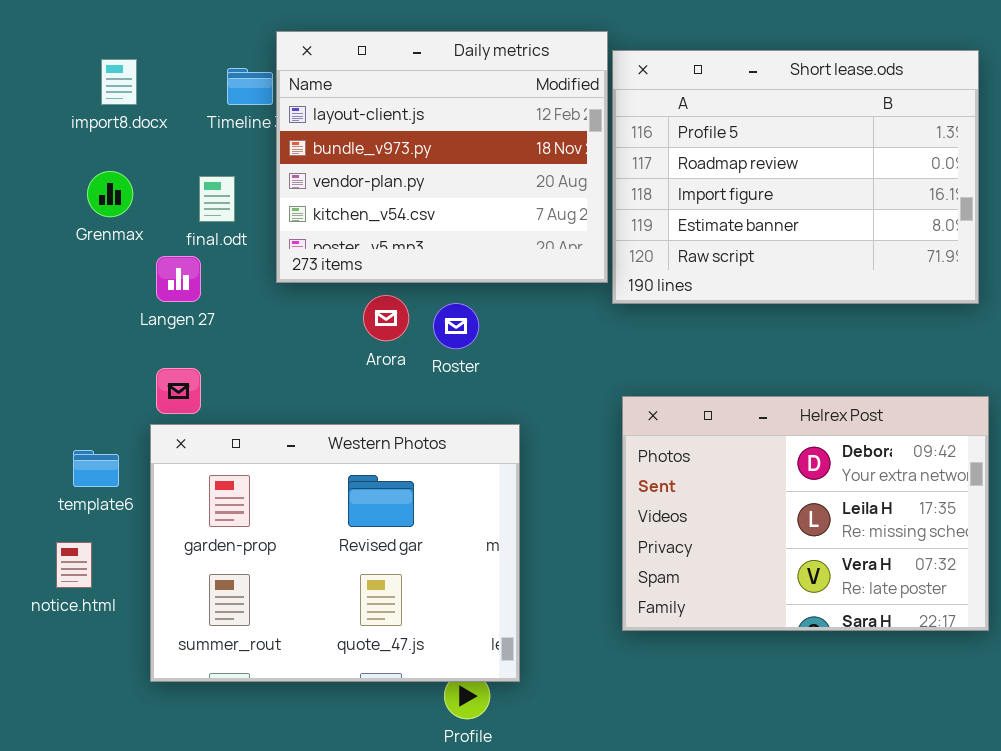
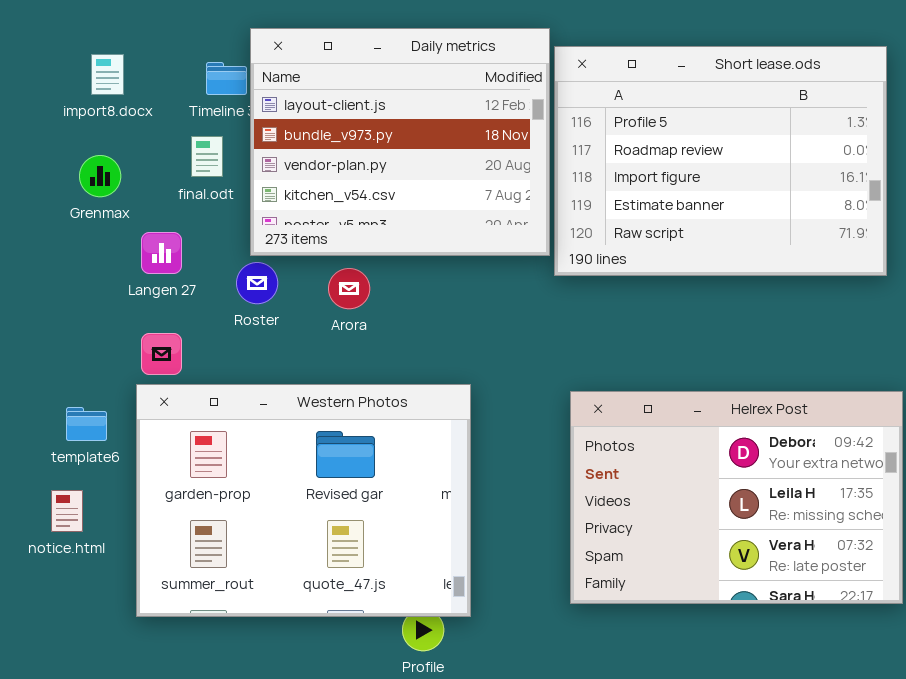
final.odt: [199,176,235,222] -> [191,136,223,177], moved
Roster: [433,303,479,349] -> [236,262,278,304], moved
Helrex Post: [622,396,989,631] -> [570,391,903,604], moved

